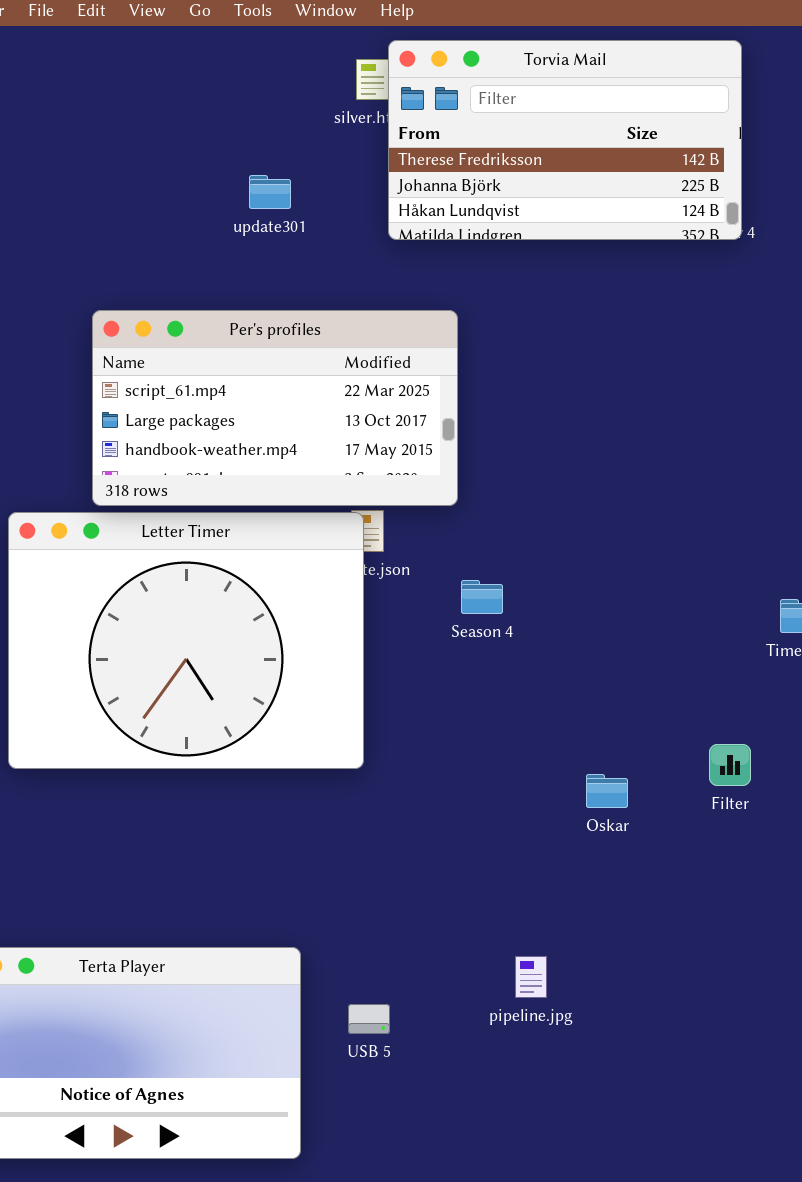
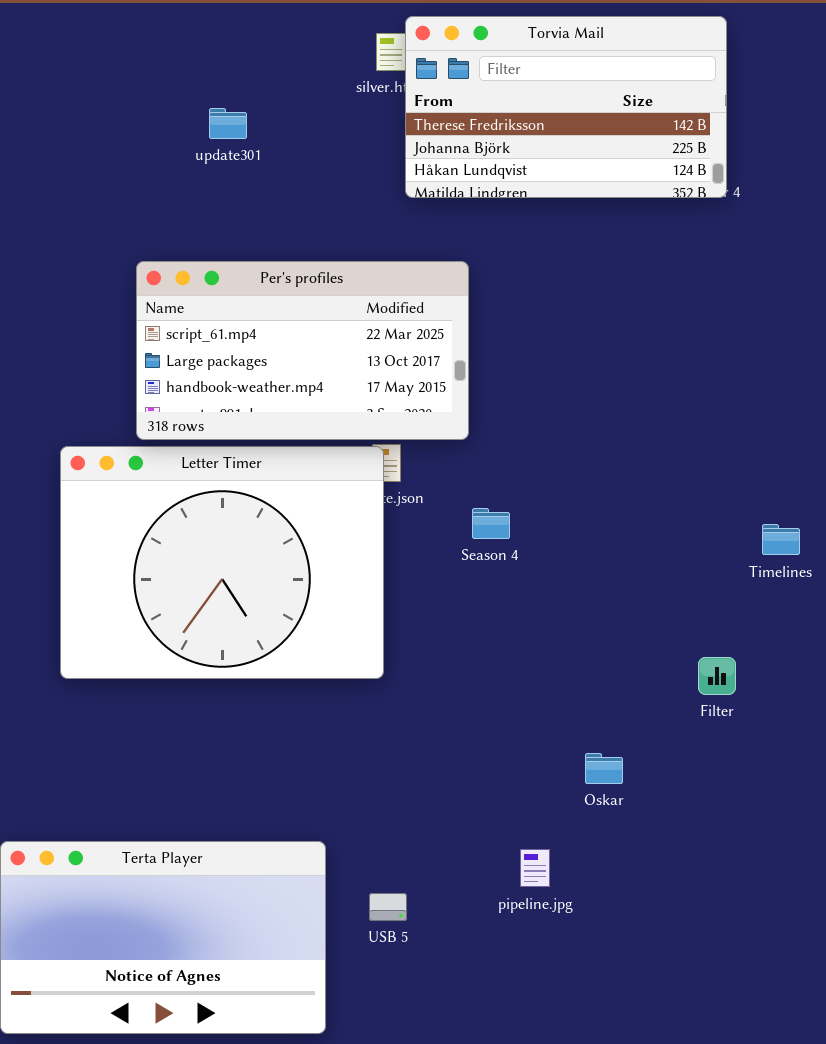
update301: [249,175,291,209] -> [209,108,247,139], moved
Oskar: [586,774,628,808] -> [585,753,623,784], moved

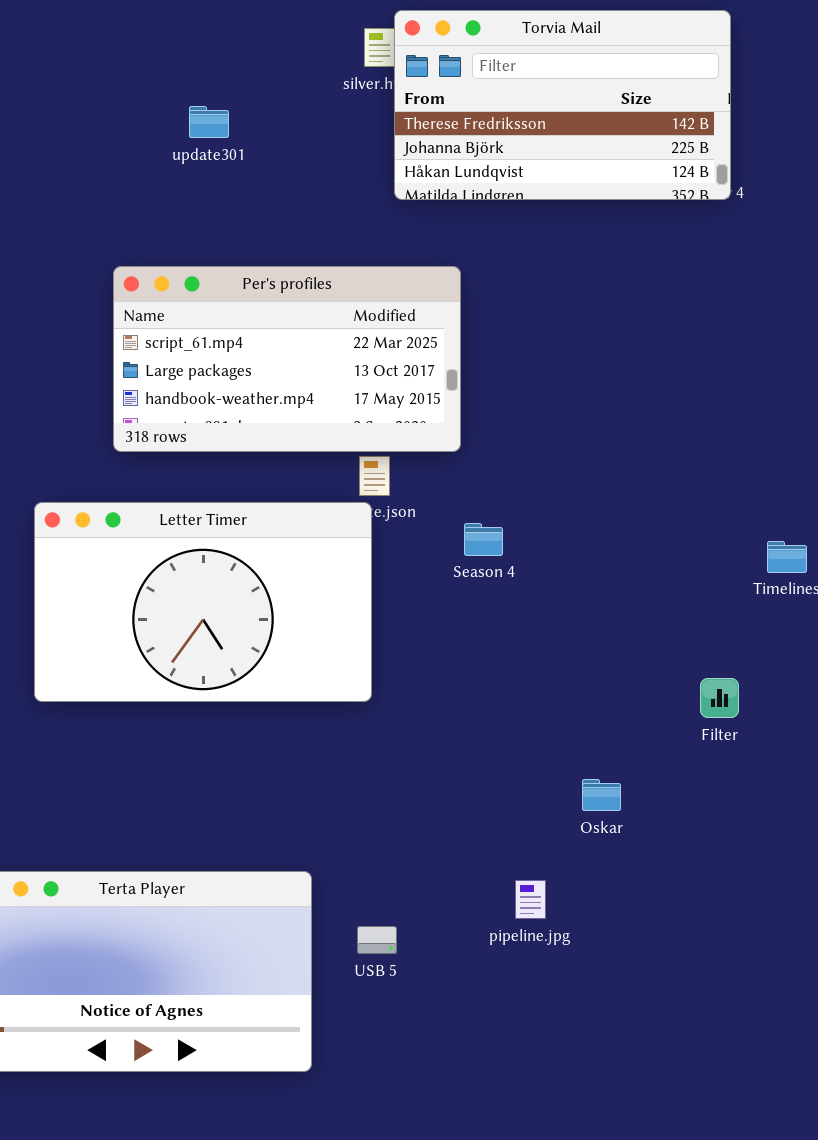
Letter Timer: [60,446,384,679] -> [34,502,372,702], resized

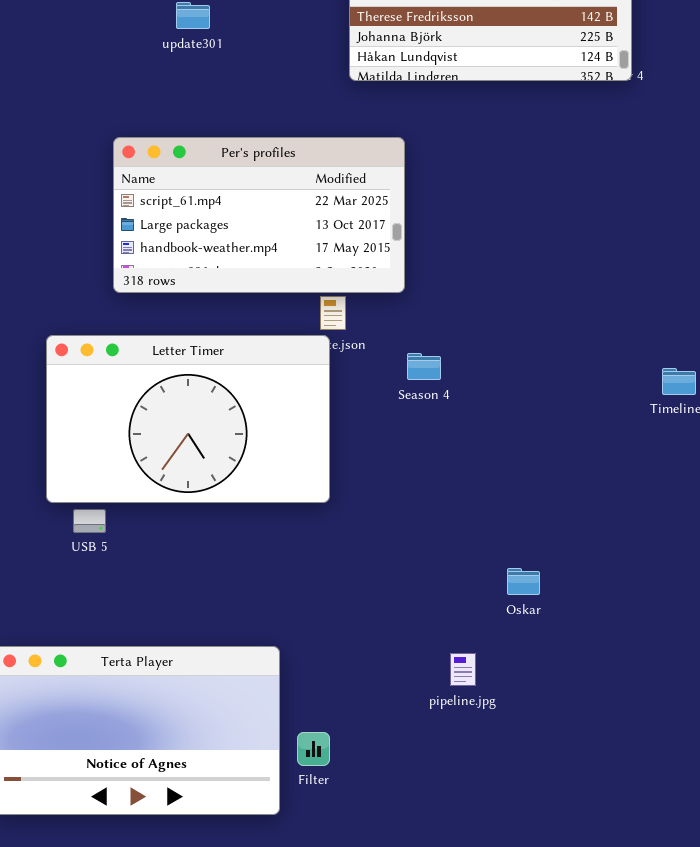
Filter: [700,678,739,718] -> [297,732,330,766], moved
USB 5: [357,926,397,954] -> [73,509,106,533], moved

